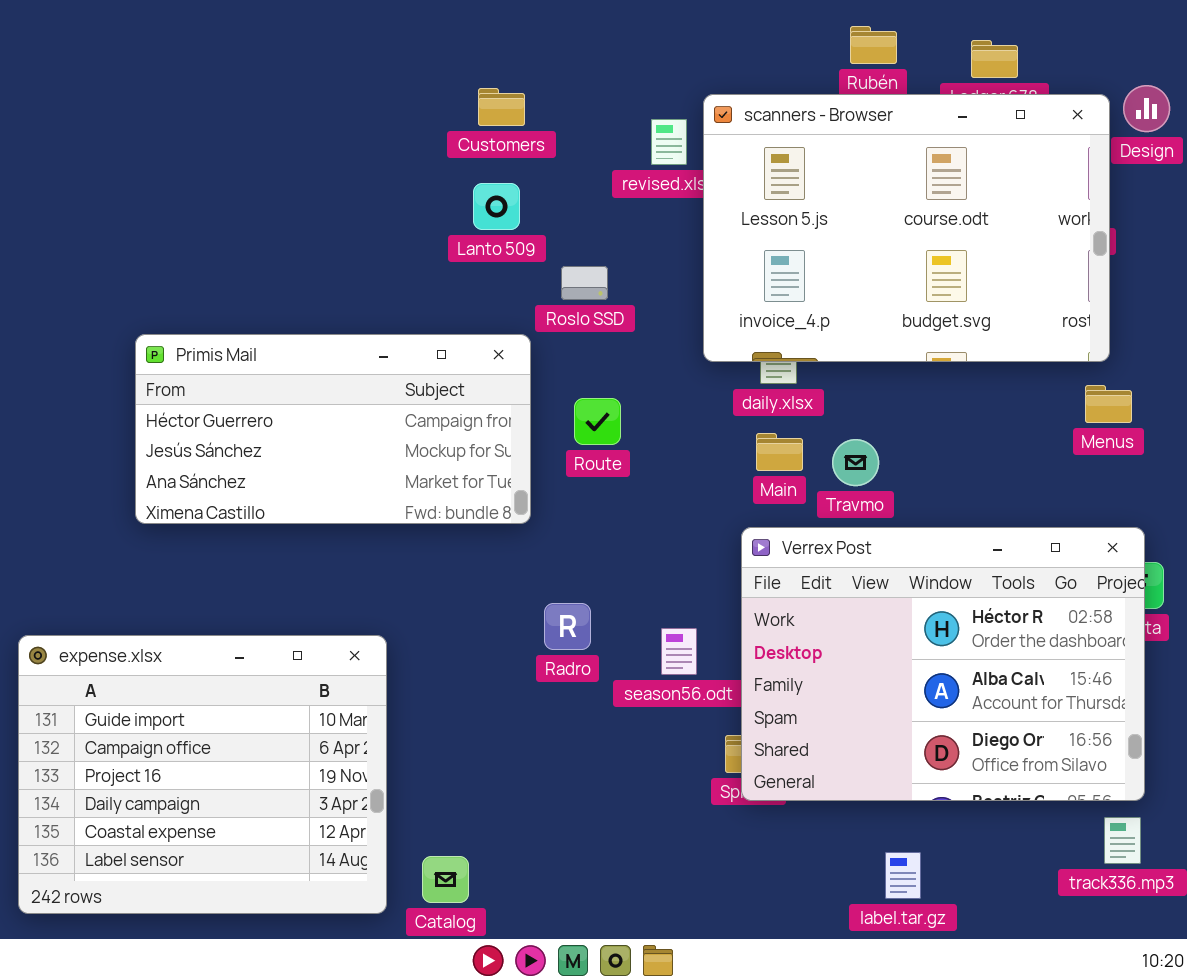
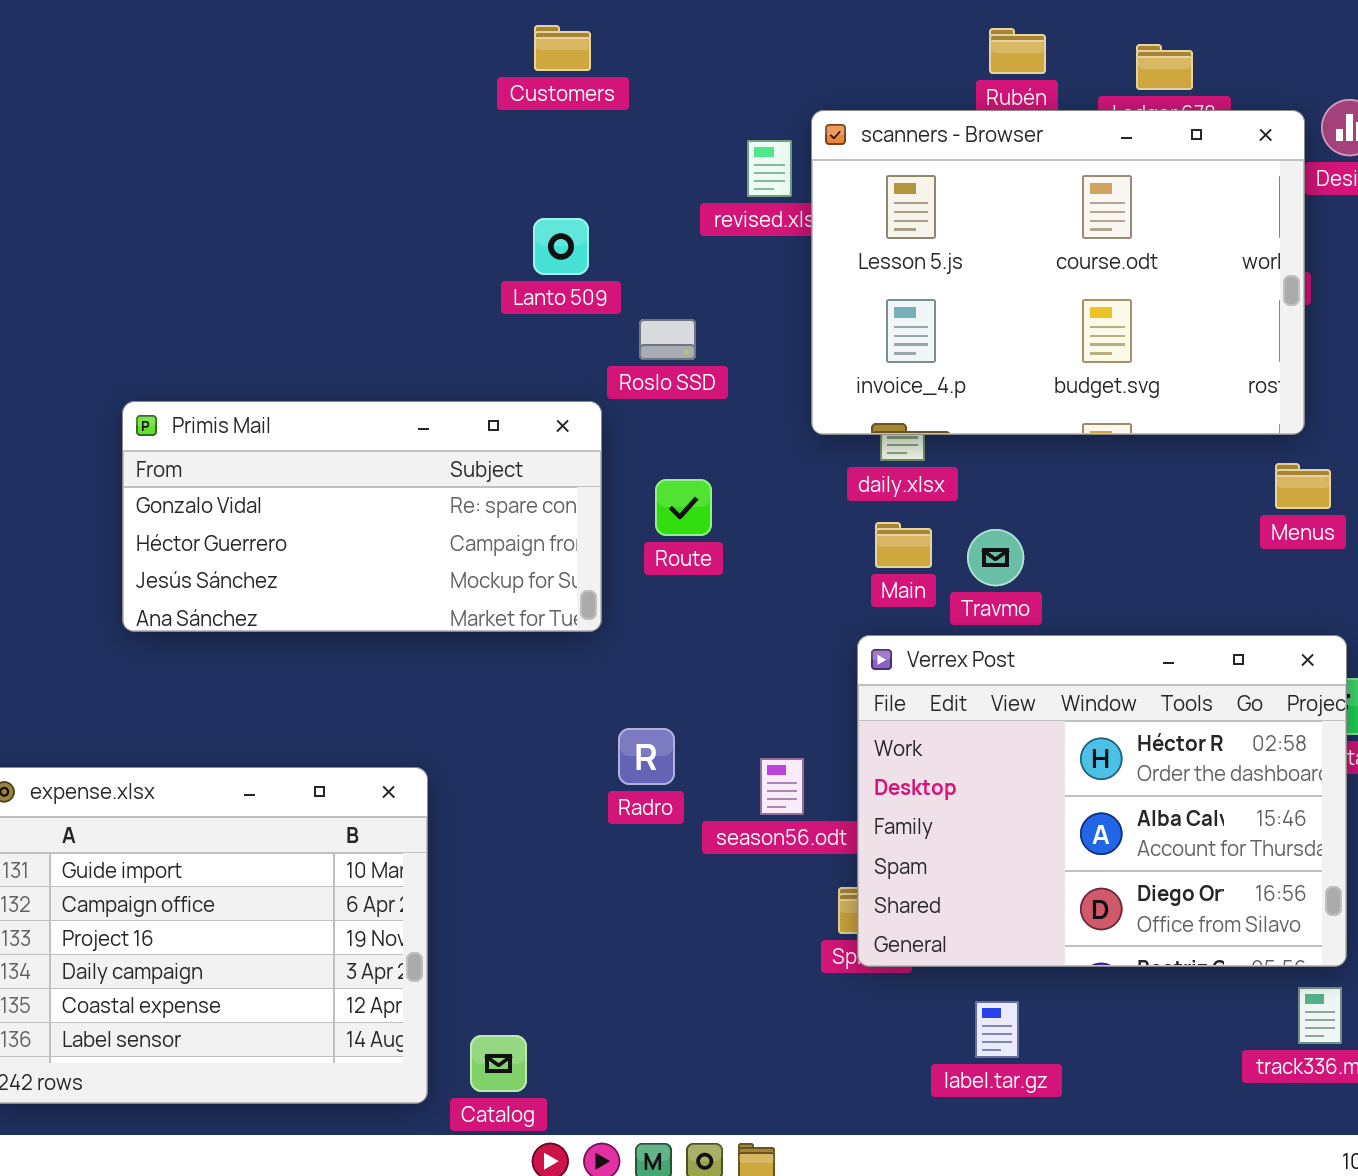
Customers: [478,88,525,126] -> [534,25,591,71], moved
Primis Mail: [135,334,531,524] -> [122,401,602,632], scrolled up 1 row
label.tar.gz: [885,852,921,899] -> [975,1001,1019,1058], moved

